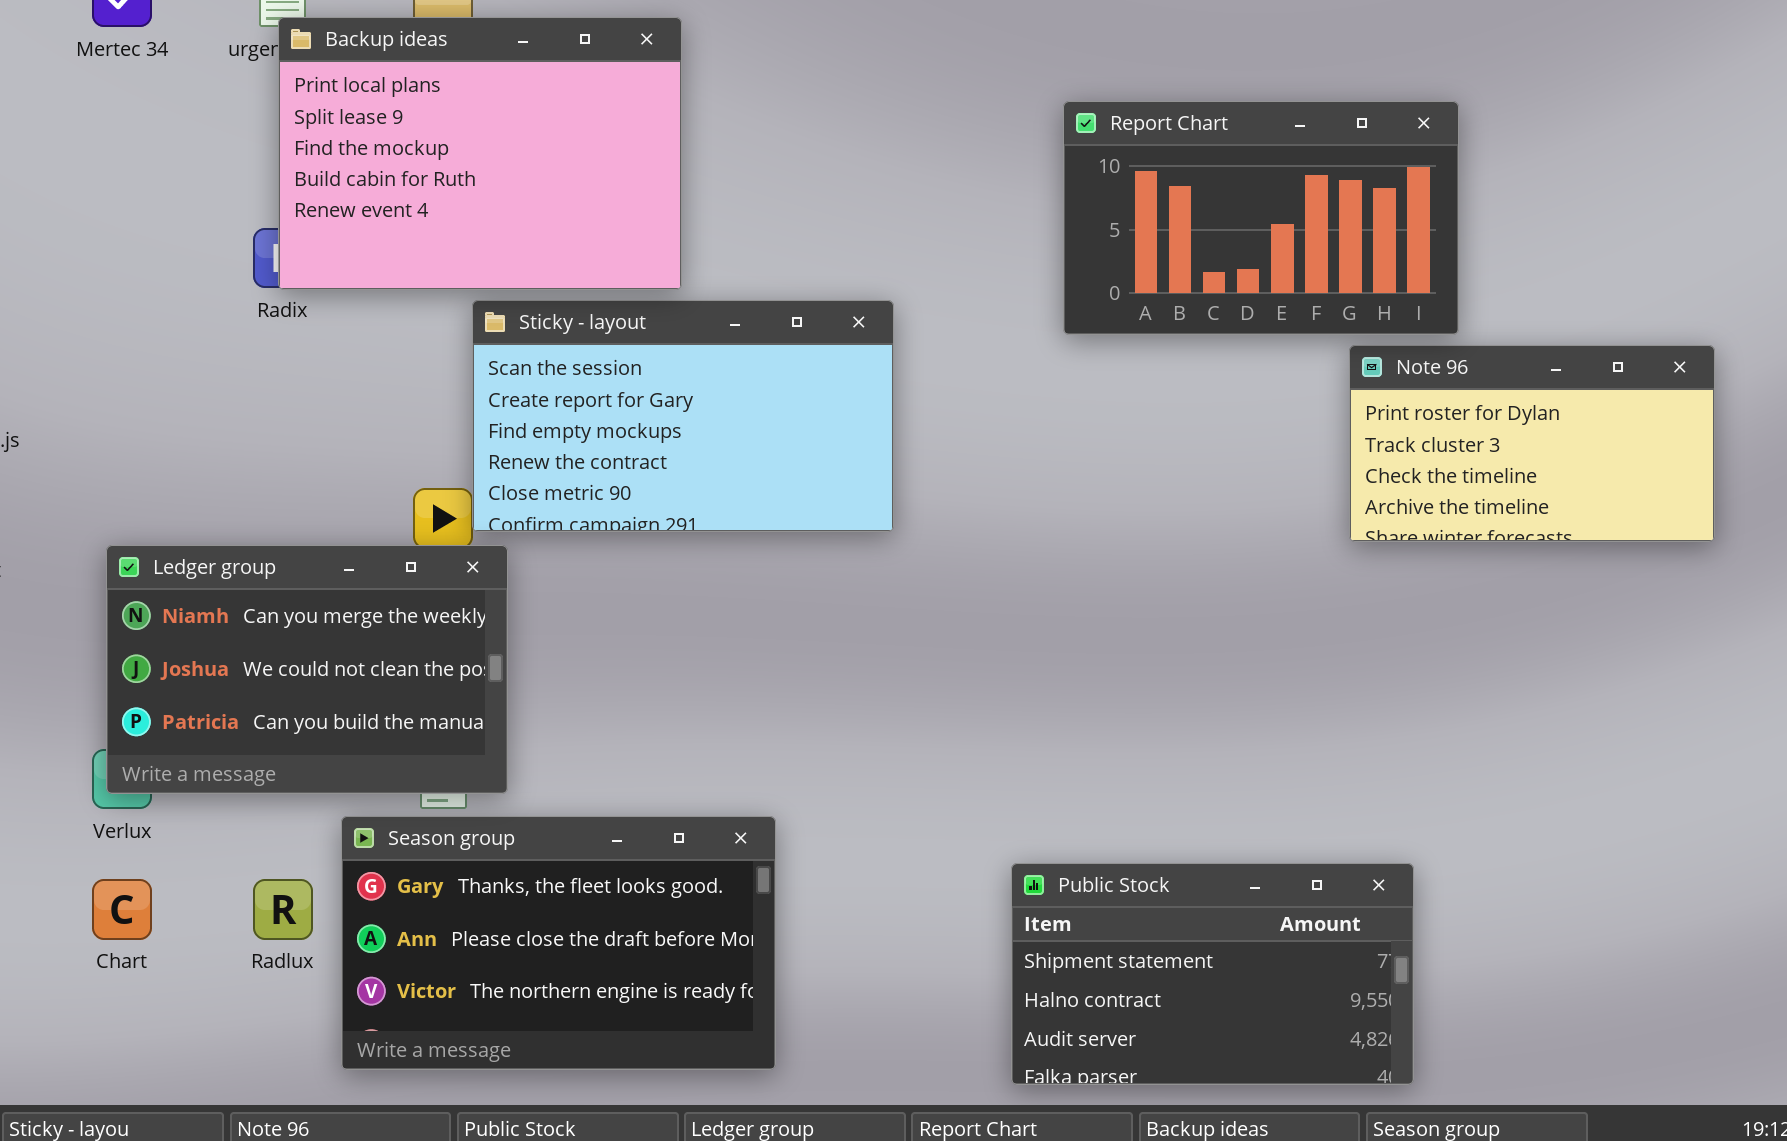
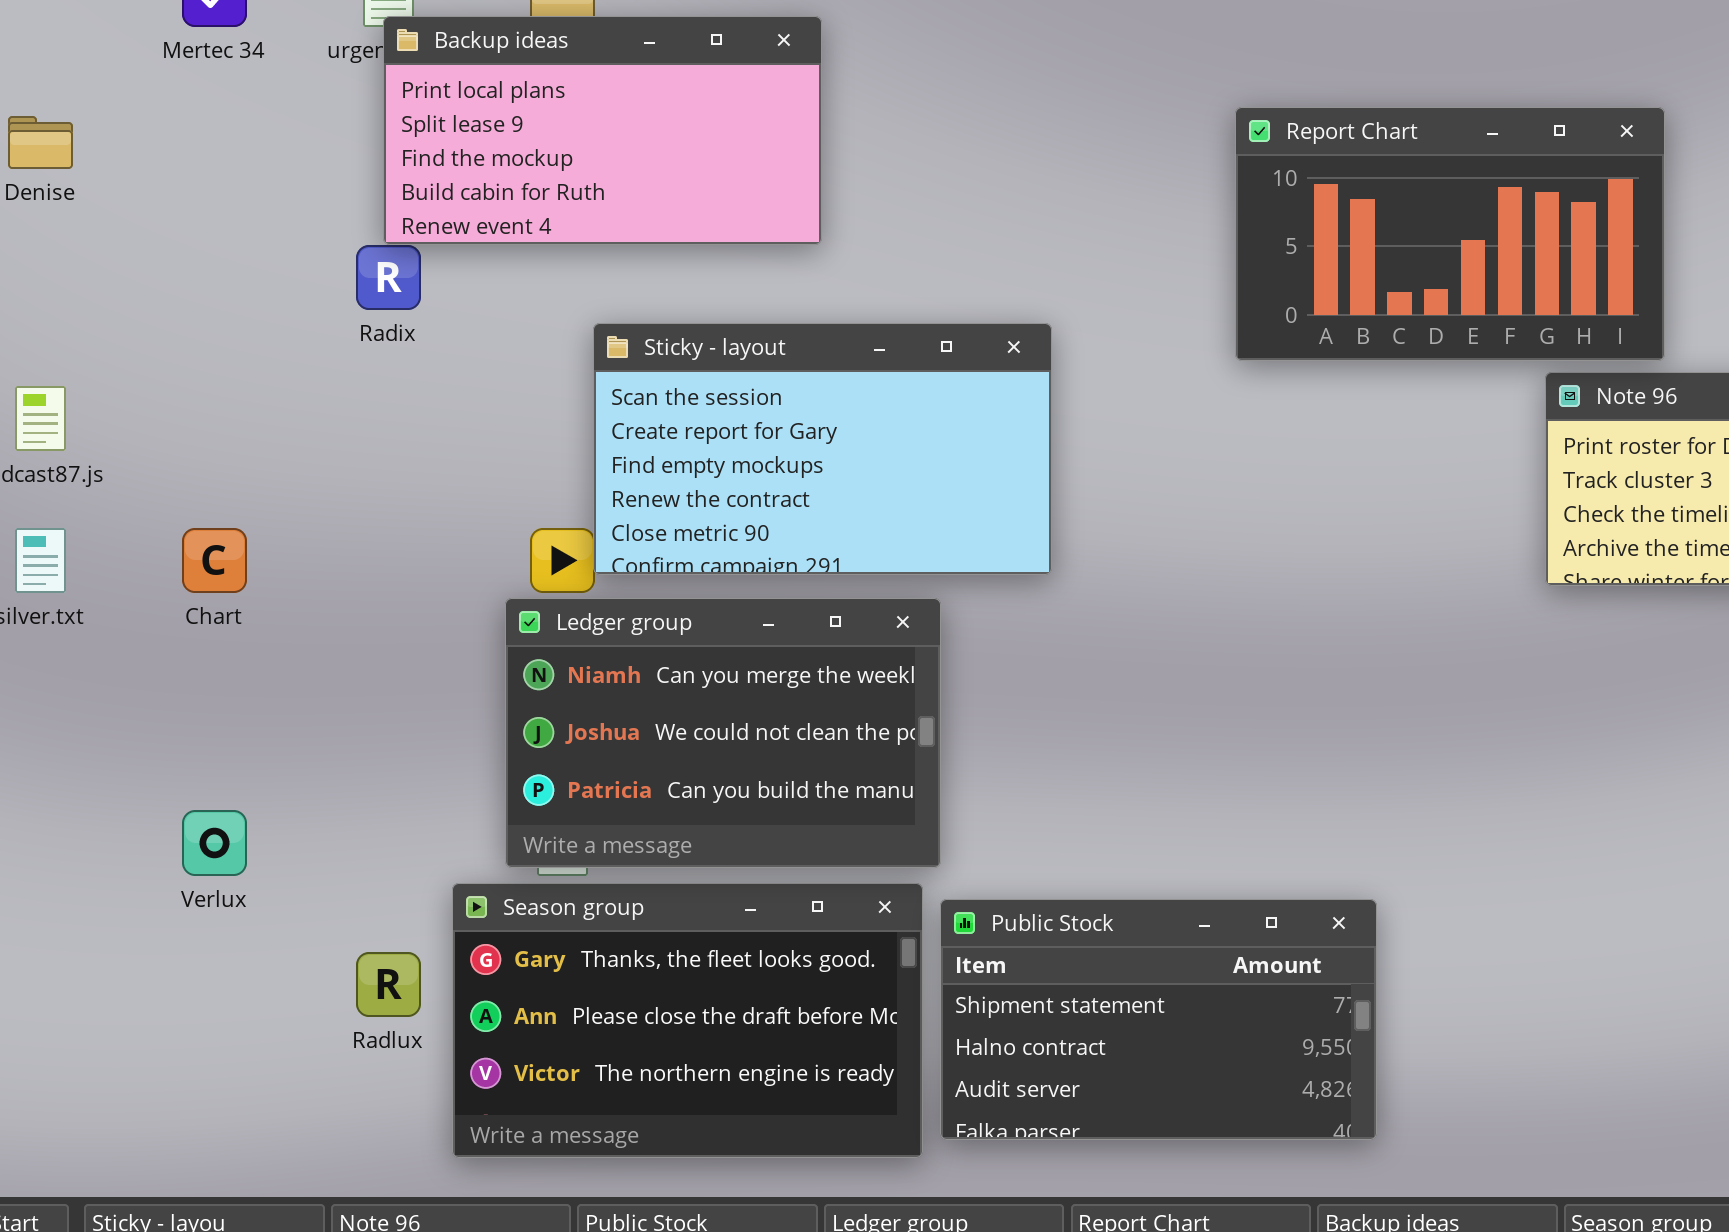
Backup ideas: [278,17,682,290] -> [383,16,822,245], resized
Ledger group: [106,545,508,794] -> [505,598,941,868], moved
Public Stock: [1011,863,1414,1085] -> [940,899,1377,1140], moved
Chart: [92,879,152,940] -> [182,528,247,593], moved

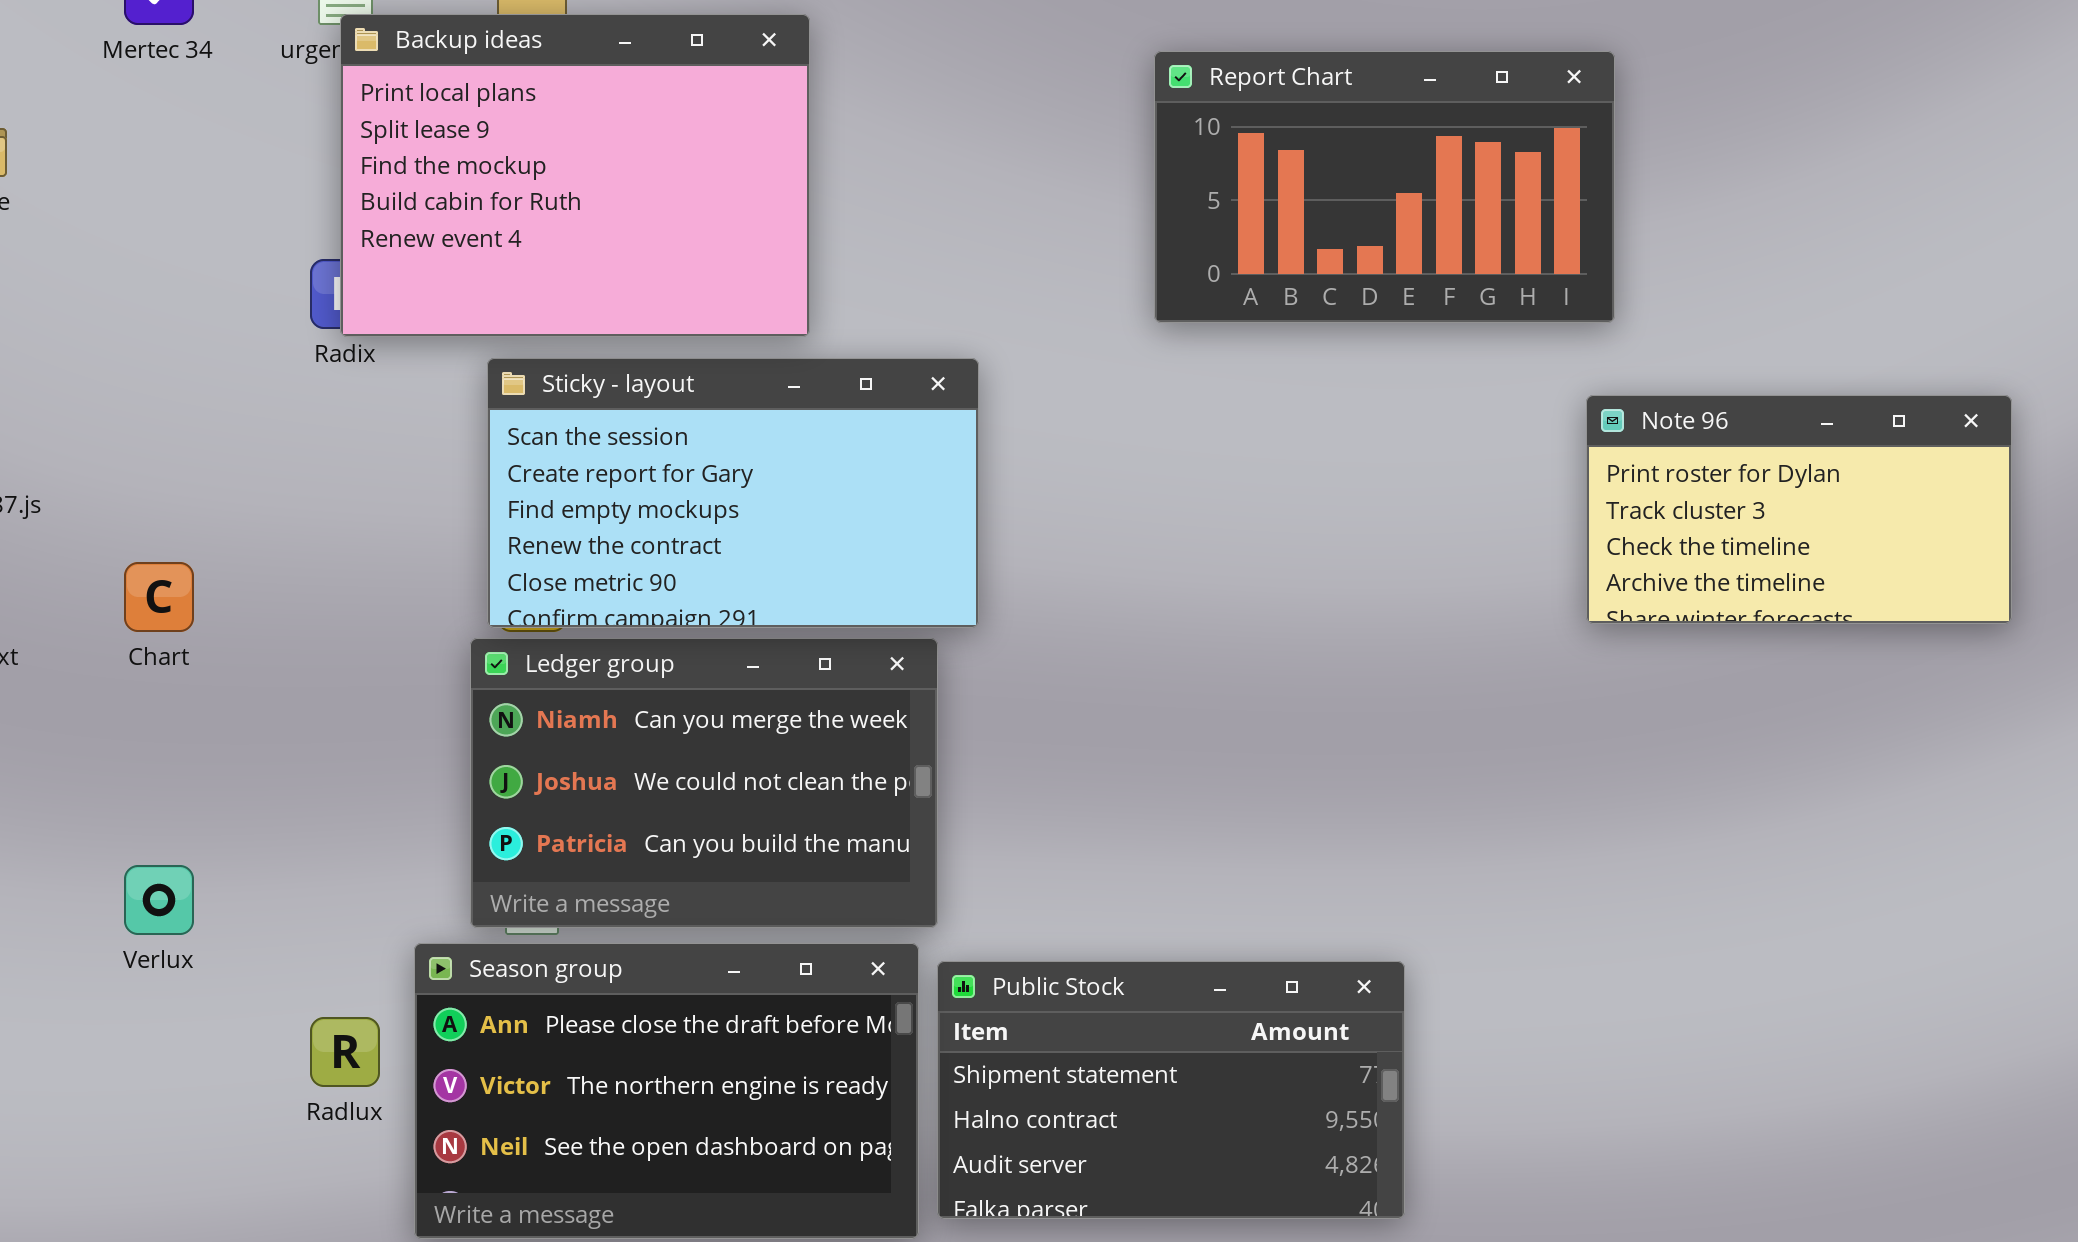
Backup ideas: [383,16,822,245] -> [340,14,810,337], resized
Report Chart: [1235,107,1665,361] -> [1154,51,1615,323], moved
Sticky - layout: [593,323,1052,575] -> [487,358,979,628], moved
Season group: [452,883,923,1158] -> [414,943,919,1239], scrolled down 1 row

